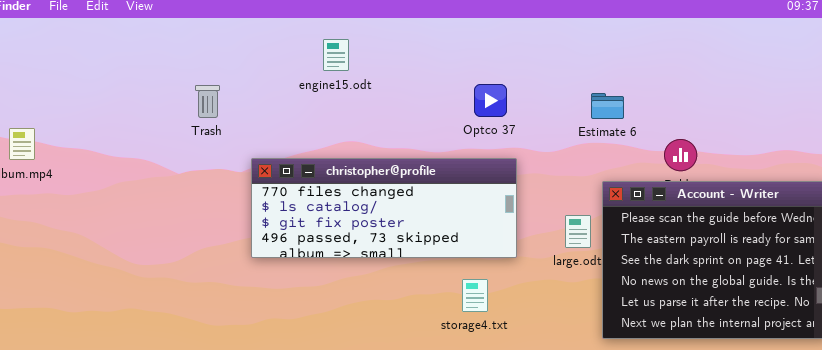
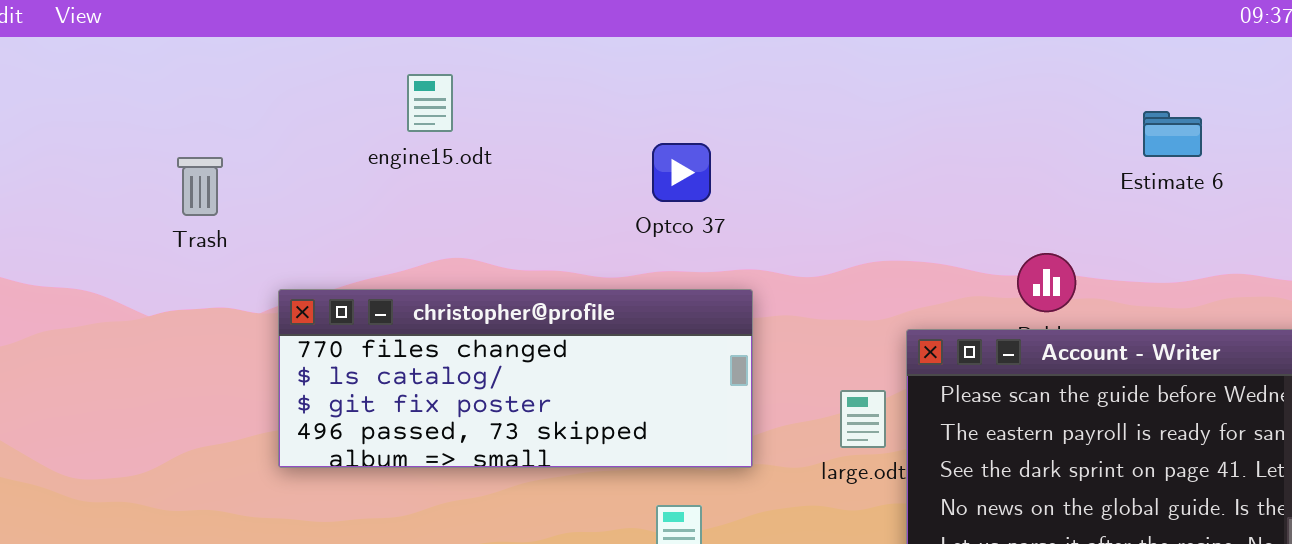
Optco 37: [474,84,507,117] -> [652,143,711,202], moved
Estimate 6: [591,93,624,119] -> [1143,111,1202,157], moved

